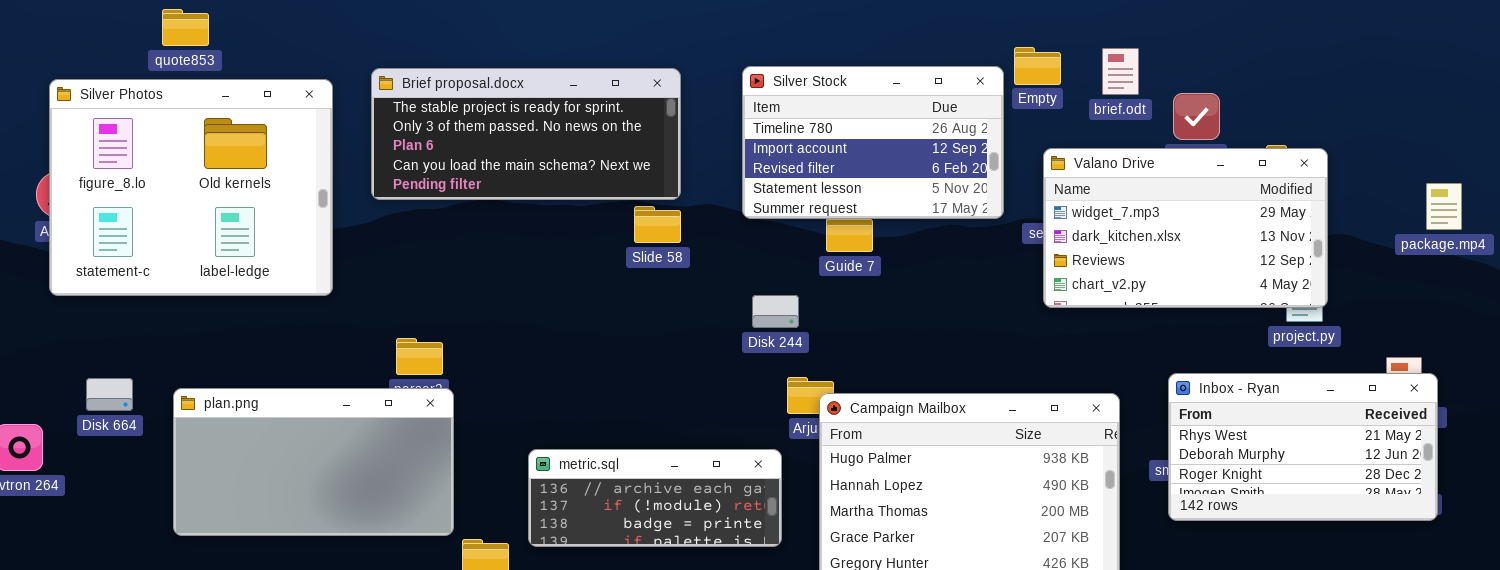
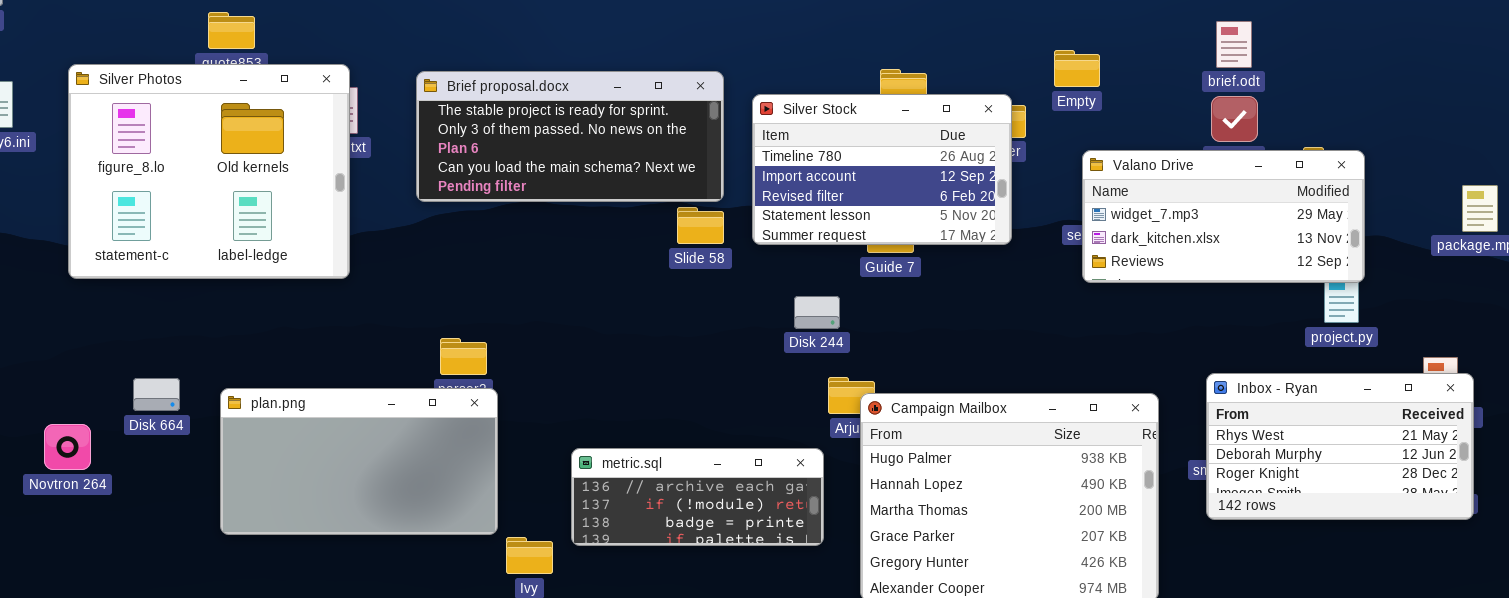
brief.odt: [1102,48,1139,95] -> [1216,21,1252,68], moved
Silver Stock: [742,66,1004,219] -> [752,94,1012,245], moved
Silver Photos: [49,79,333,296] -> [68,64,350,279], moved
Valano Drive: [1043,148,1328,308] -> [1082,150,1365,283], resized

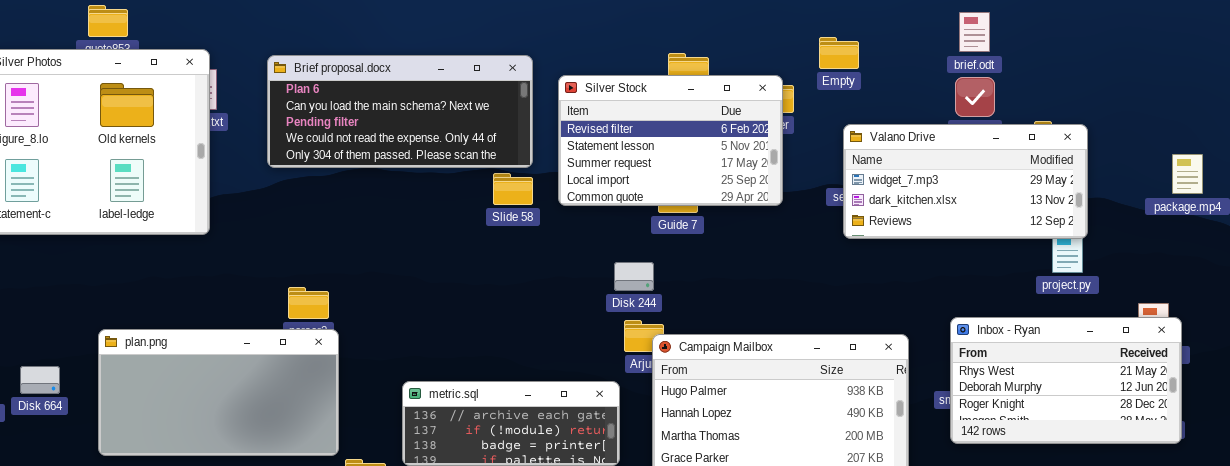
Brief proposal.docx: [416,71,724,202] -> [267,55,533,168], scrolled down 2 rows
Silver Stock: [752,94,1012,245] -> [558,75,783,206], scrolled down 2 rows
Disk 244: [794,296,840,329] -> [614,262,654,291], moved
Disk 664: [133,378,180,411] -> [20,366,60,394], moved

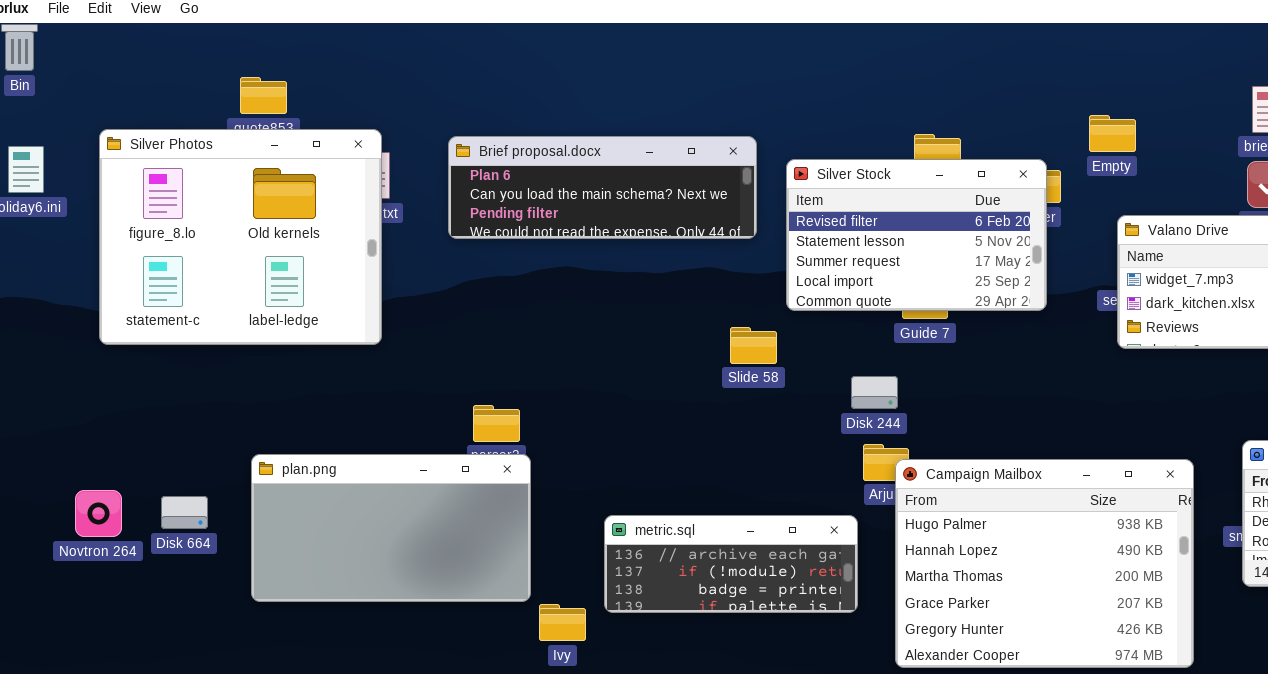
Brief proposal.docx: [267,55,533,168] -> [448,136,757,239], resized
Slide 58: [493,173,533,205] -> [730,327,777,364], moved

